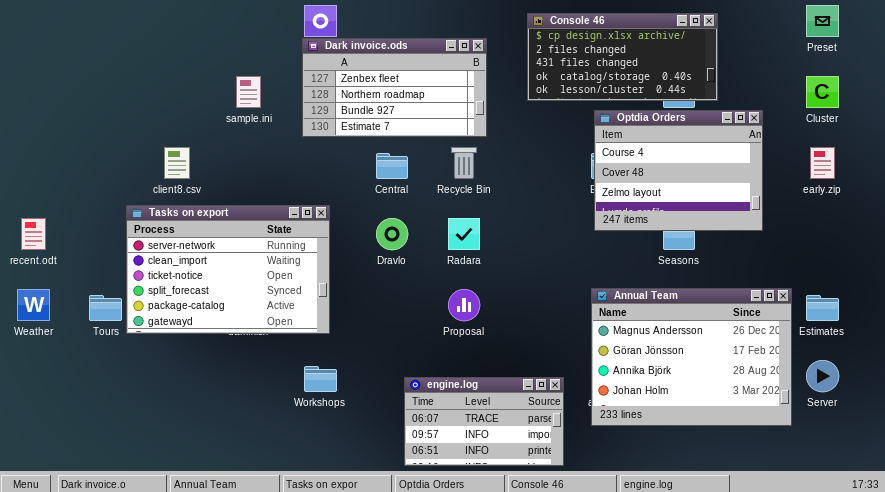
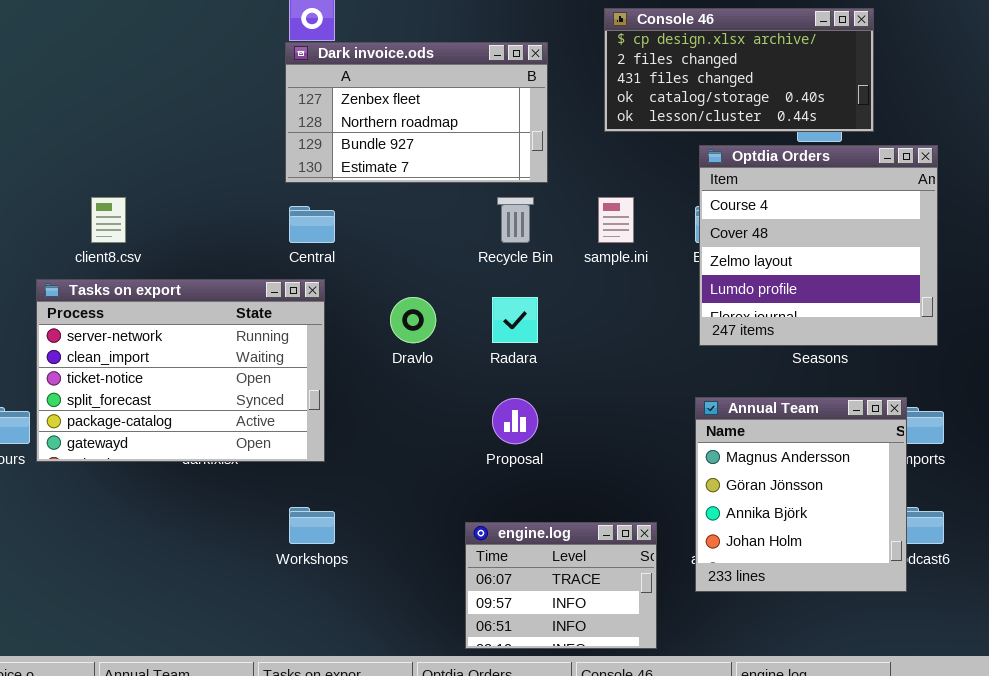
sample.ini: [236,76,261,108] -> [598,197,634,243], moved
Optdia Orders: [594,110,763,231] -> [699,145,938,346], resized
Central: [376,153,408,179] -> [289,206,335,243], moved
Annual Team: [591,288,792,426] -> [695,397,907,592], resized
engine.log: [404,377,564,466] -> [465,522,657,649], resized

